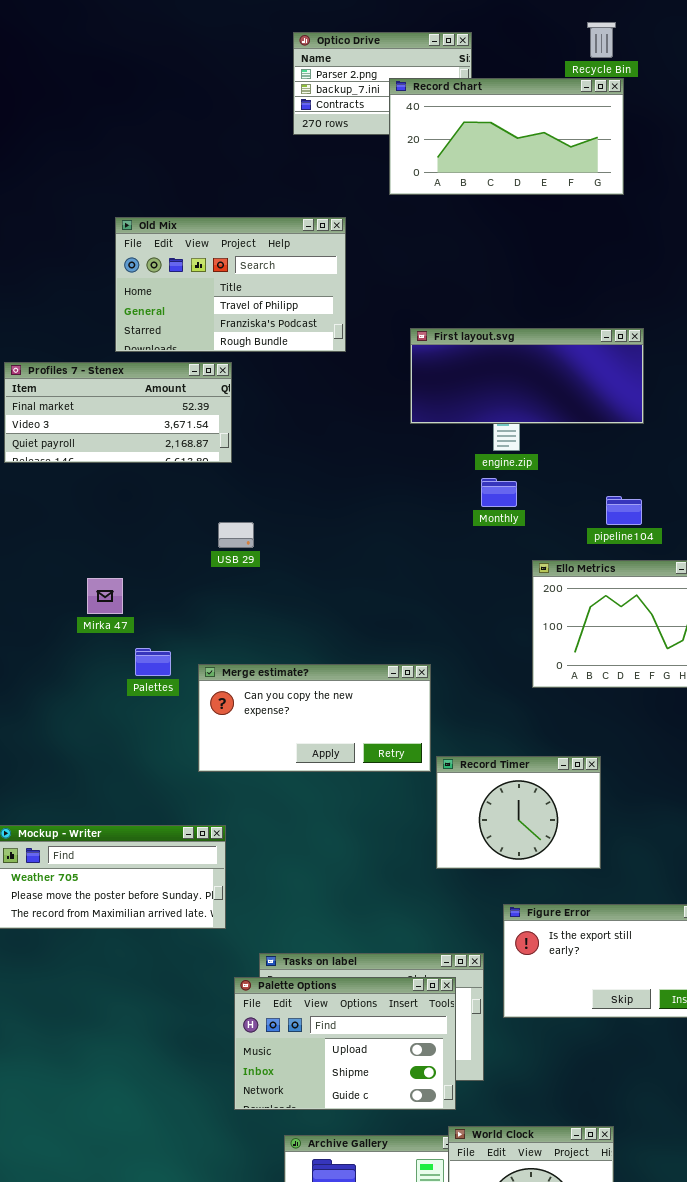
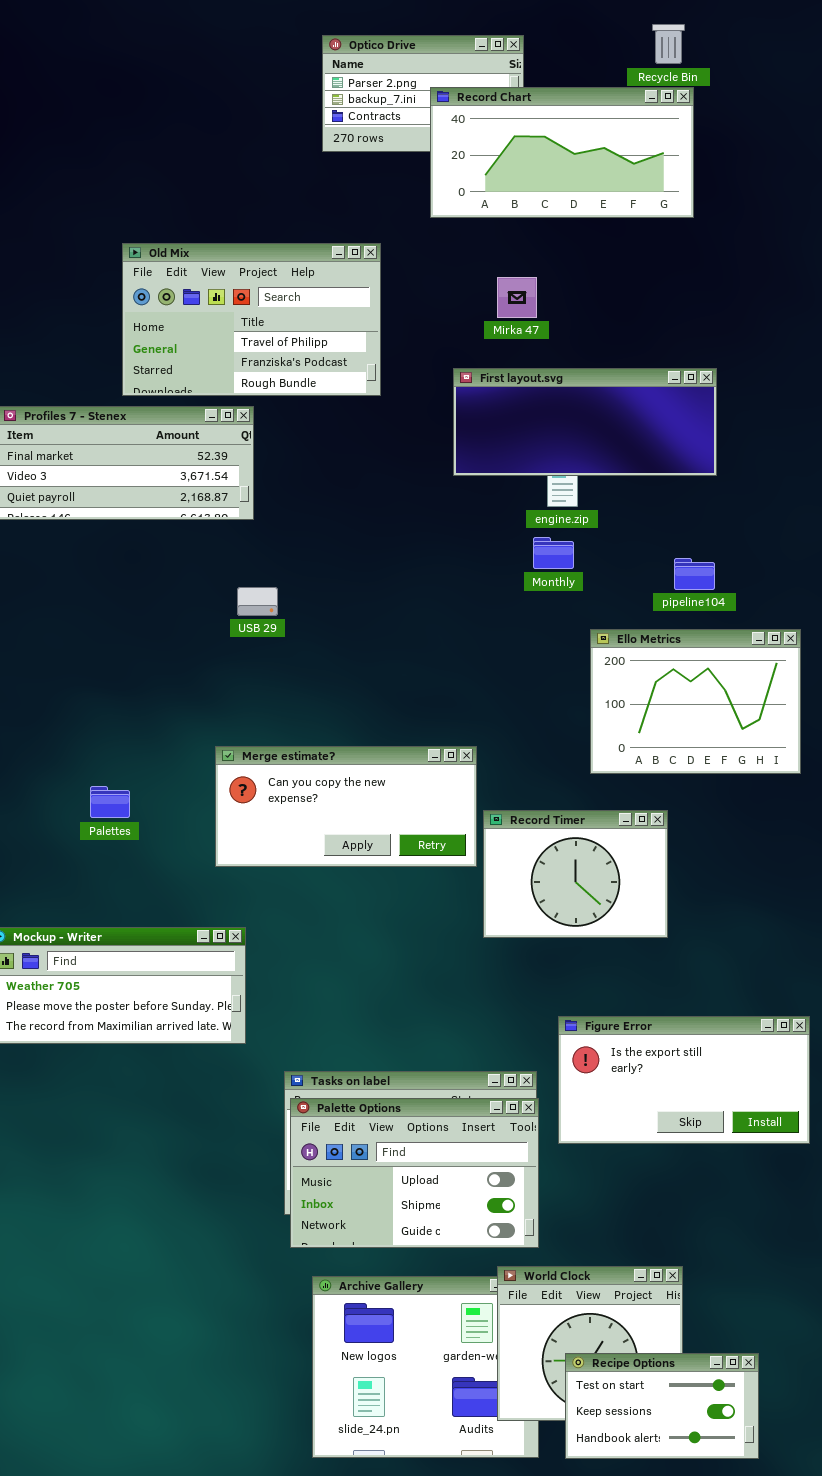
Mirka 47: [87,578,123,614] -> [497,277,537,318], moved
Palettes: [135,648,171,676] -> [90,786,130,818], moved
Record Timer: [436,756,601,869] -> [483,810,668,938], moved
Palette Options: [234,977,456,1110] -> [290,1098,539,1248], moved

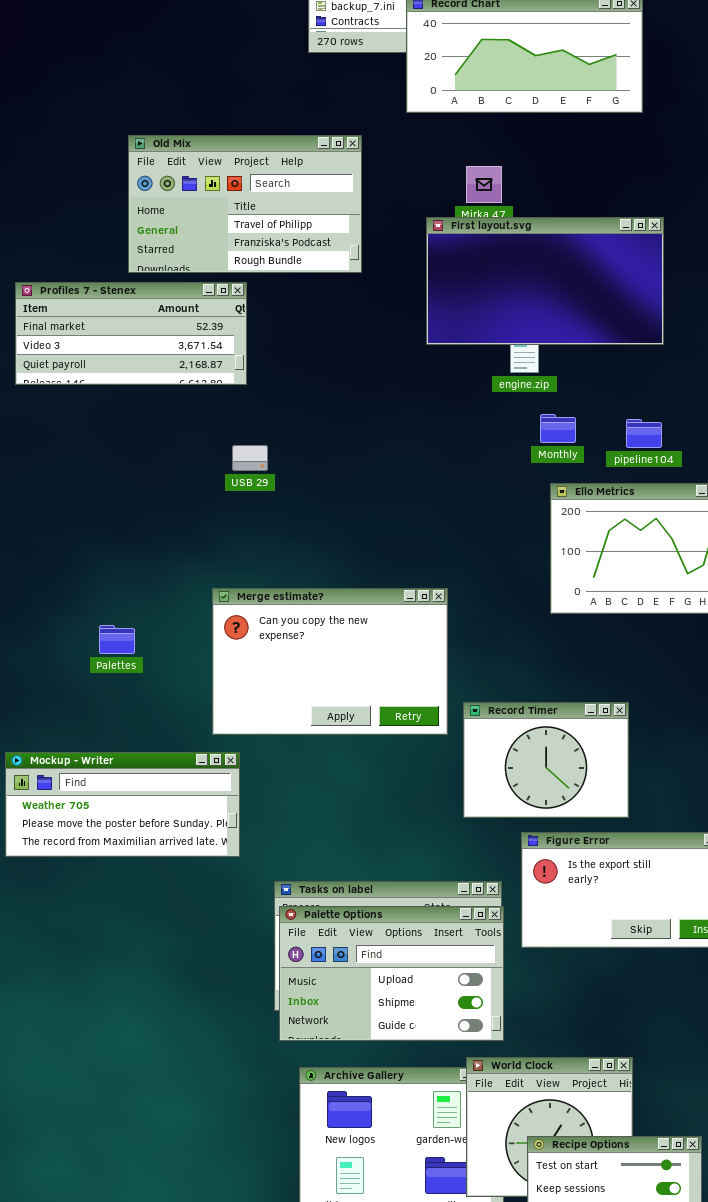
First layout.svg: [453,368,717,476] -> [426,217,664,345], resized
Monthly: [533,537,574,569] -> [540,414,576,443], moved
Merge estimate?: [215,746,477,867] -> [212,588,448,735], resized
Record Timer: [483,810,668,938] -> [463,702,629,818], moved

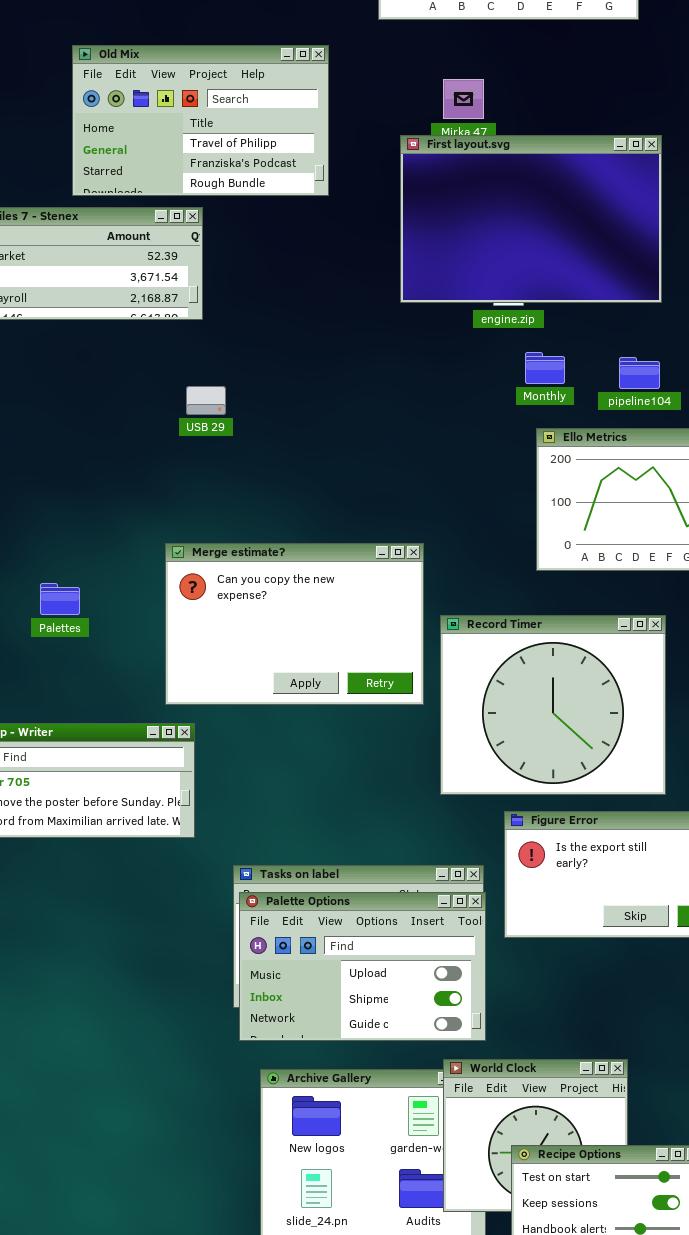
First layout.svg: [426,217,664,345] -> [400,135,662,303], resized
Record Timer: [463,702,629,818] -> [440,615,666,795], resized

